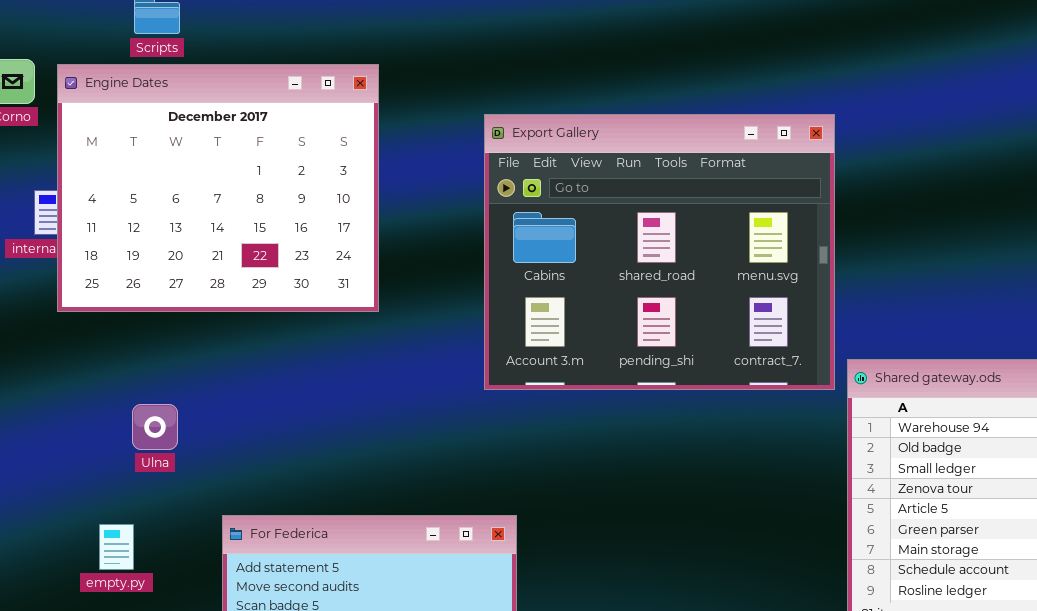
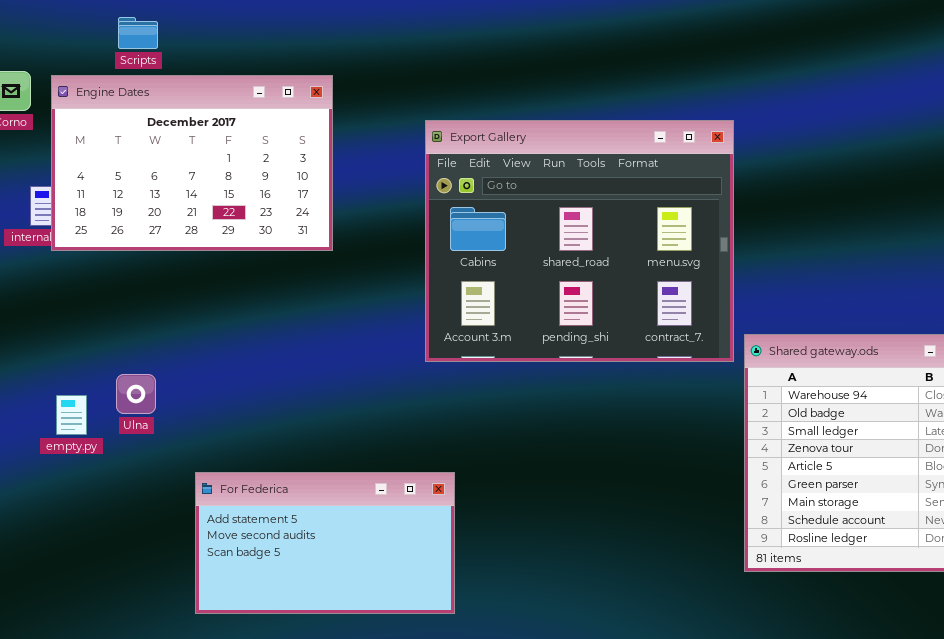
Engine Dates: [57,64,379,312] -> [51,75,333,251], resized
empty.py: [99,524,134,570] -> [56,395,87,435], moved

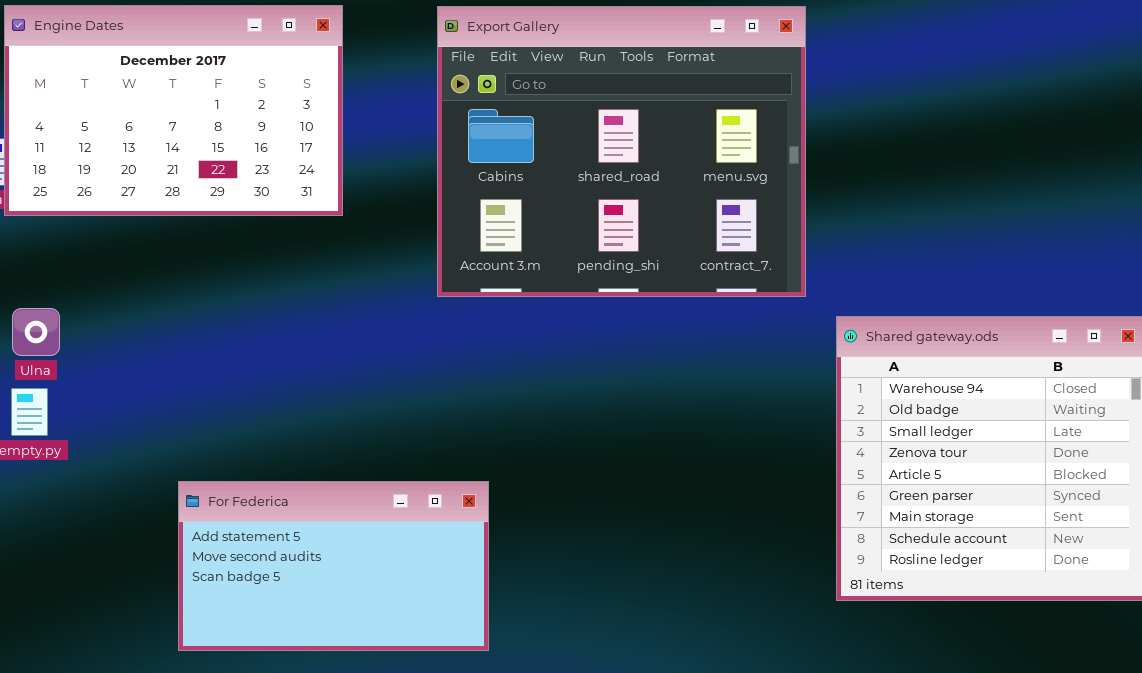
Export Gallery: [425,120,734,362] -> [437,6,806,297], moved
Ulna: [116,374,156,414] -> [12,308,60,356], moved

